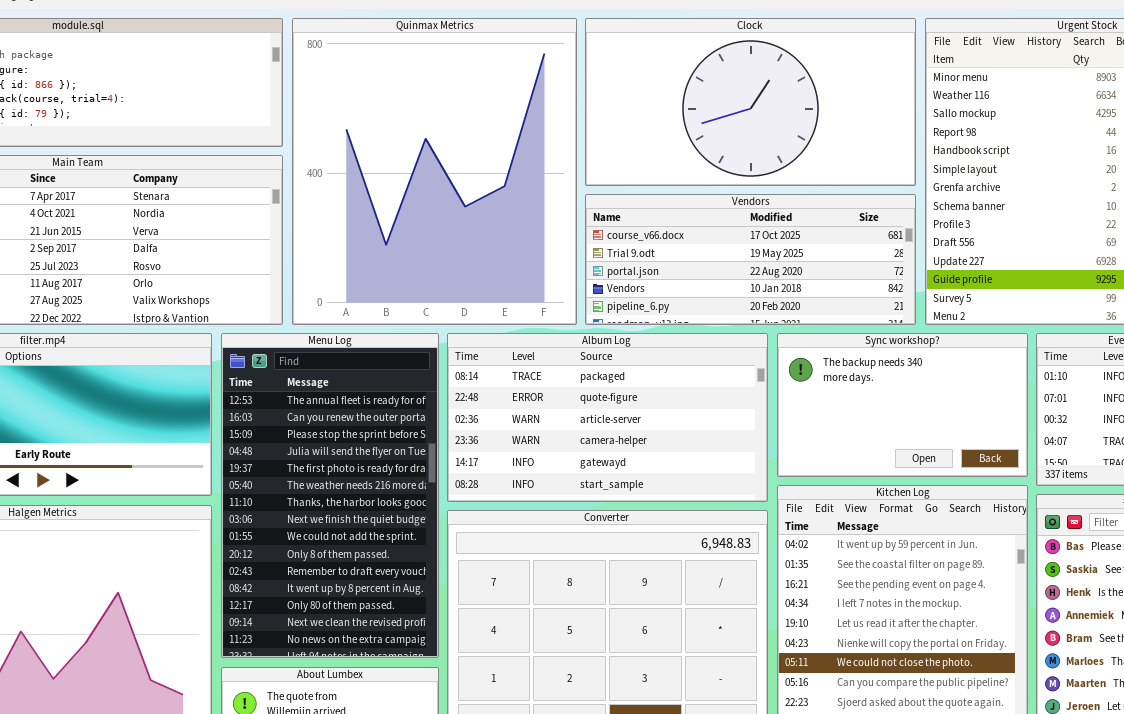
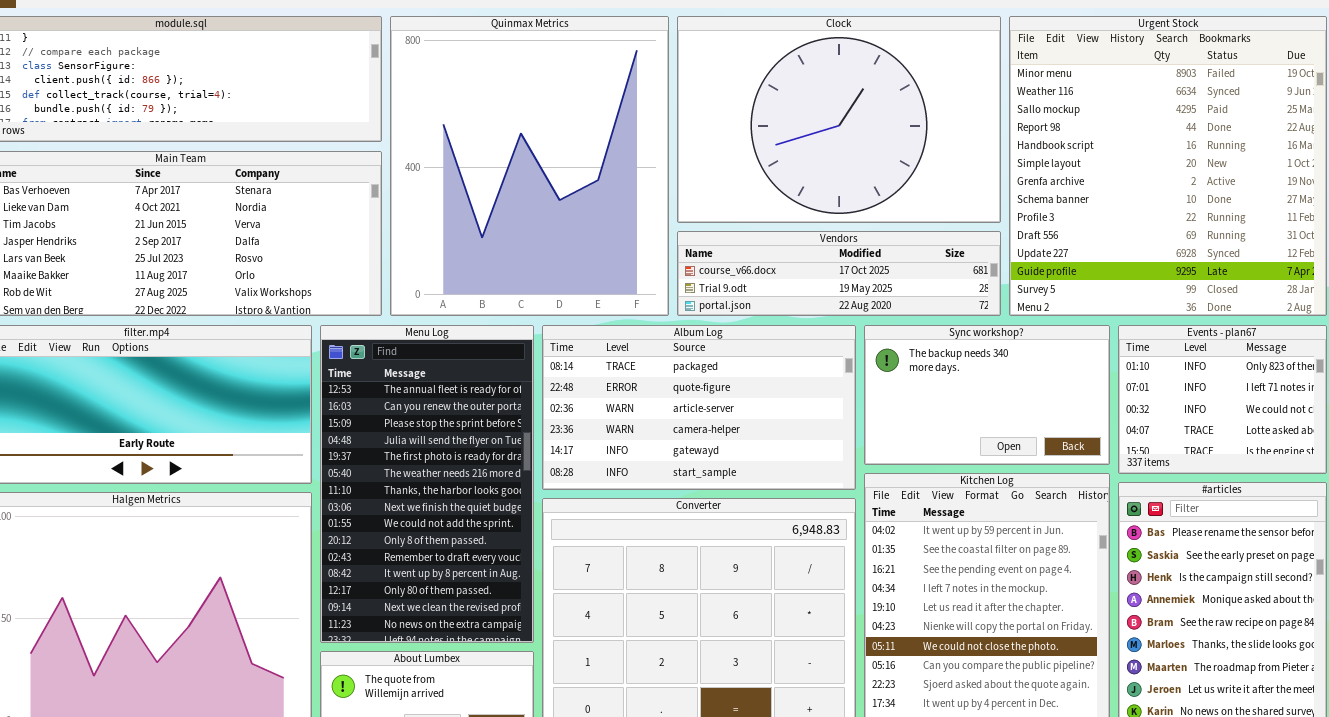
Clock: [585,18,916,186] -> [677,16,1001,223], resized
Vendors: [585,194,916,325] -> [677,231,1001,316], resized

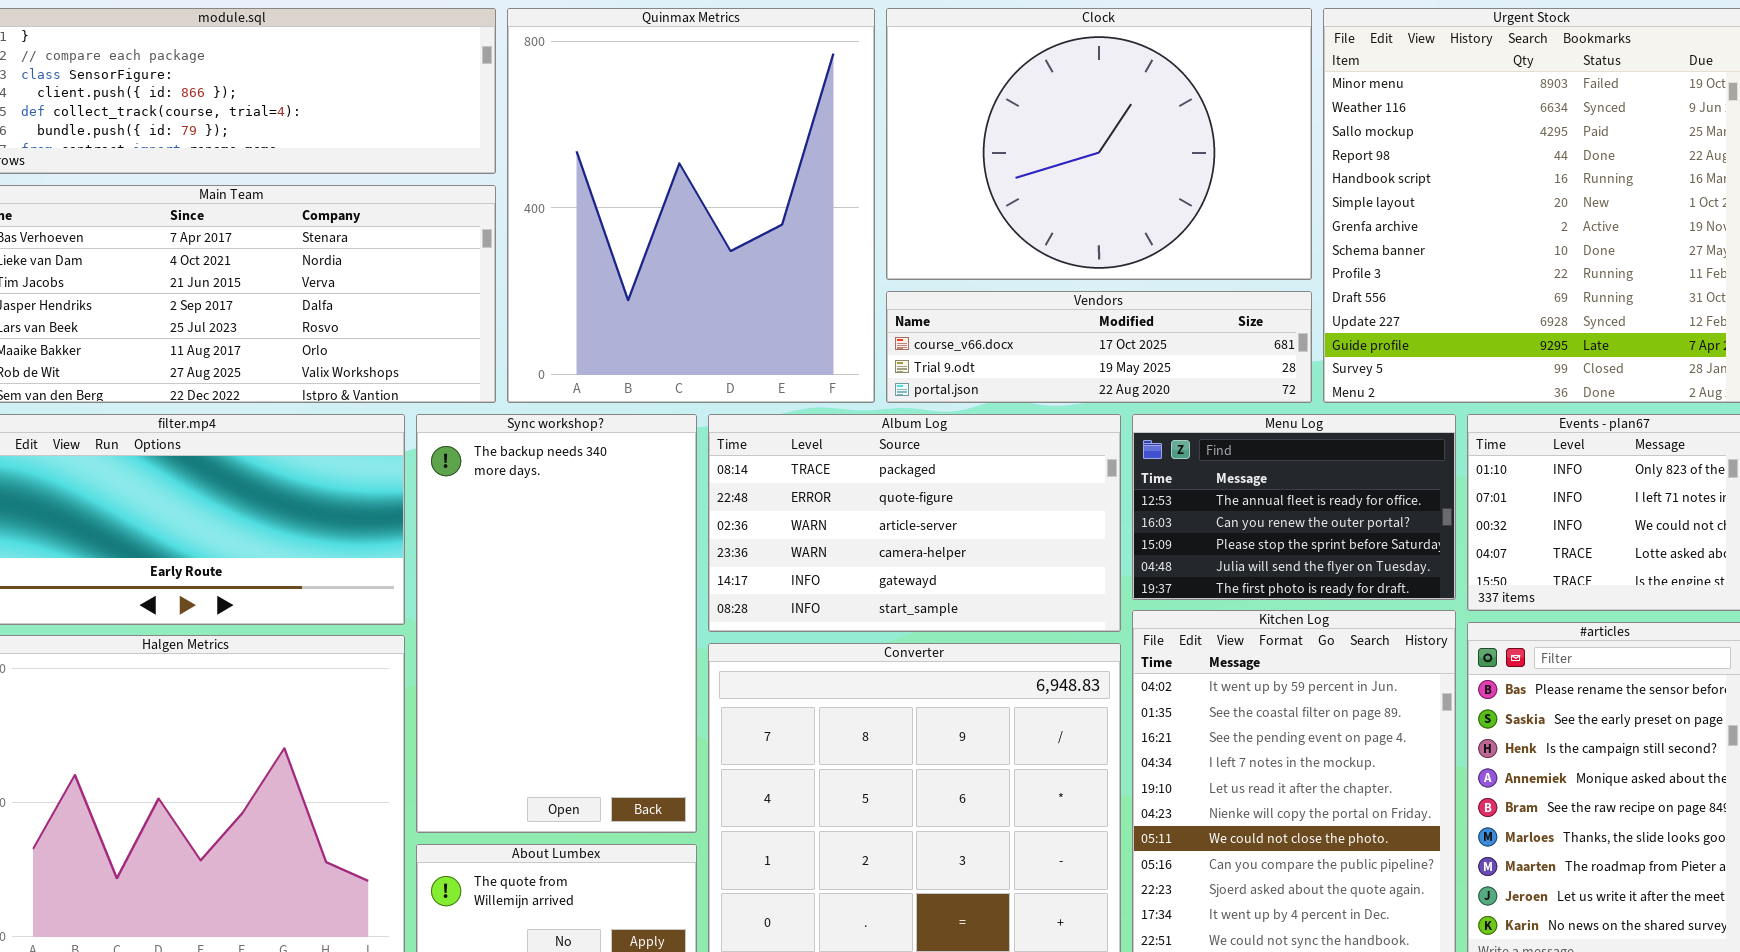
Menu Log: [320,325,534,643] -> [1132,414,1456,600], moved, resized
Sync workshop?: [864,325,1110,465] -> [416,414,697,833], moved, resized

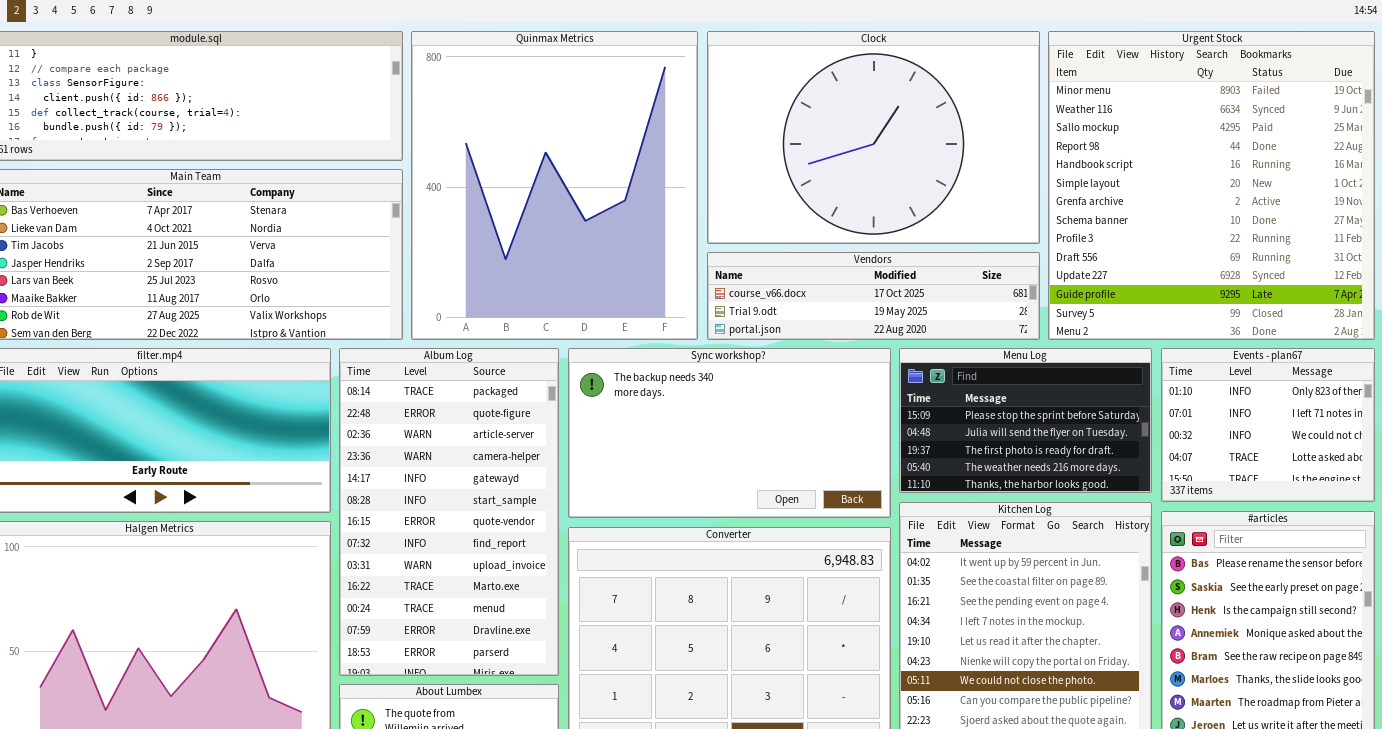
Sync workshop?: [416,414,697,833] -> [568,348,891,518], moved, resized
Album Log: [708,414,1121,632] -> [339,348,559,676], moved, resized
Menu Log: [1132,414,1456,600] -> [899,348,1152,493], scrolled down 2 rows

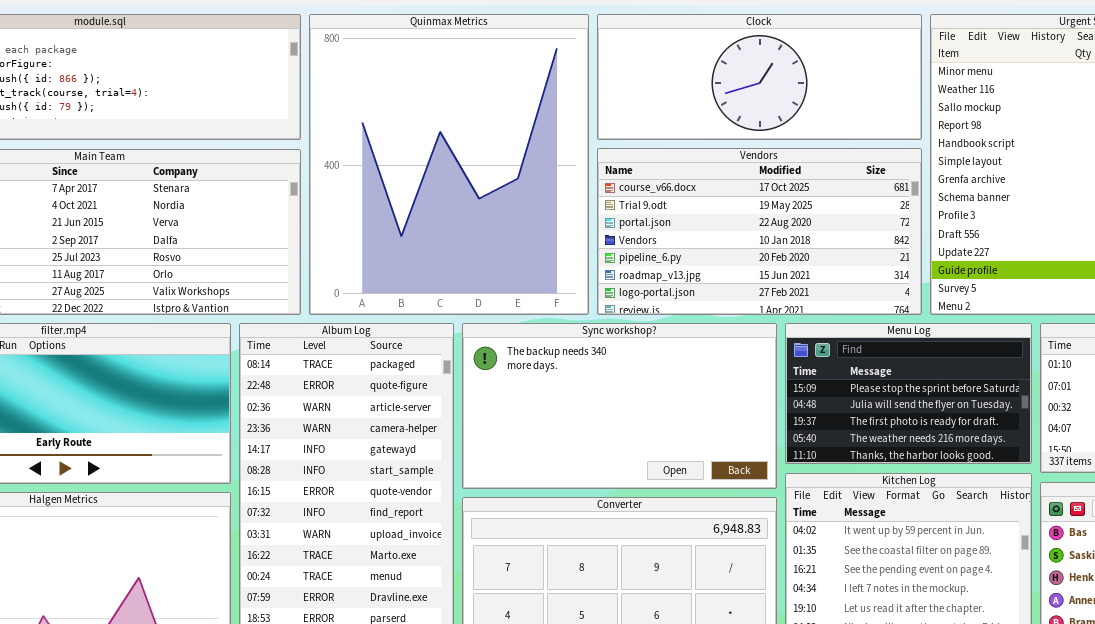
Clock: [707,31,1040,244] -> [597,14,922,140], resized
Vendors: [707,252,1040,340] -> [597,148,922,315], resized

